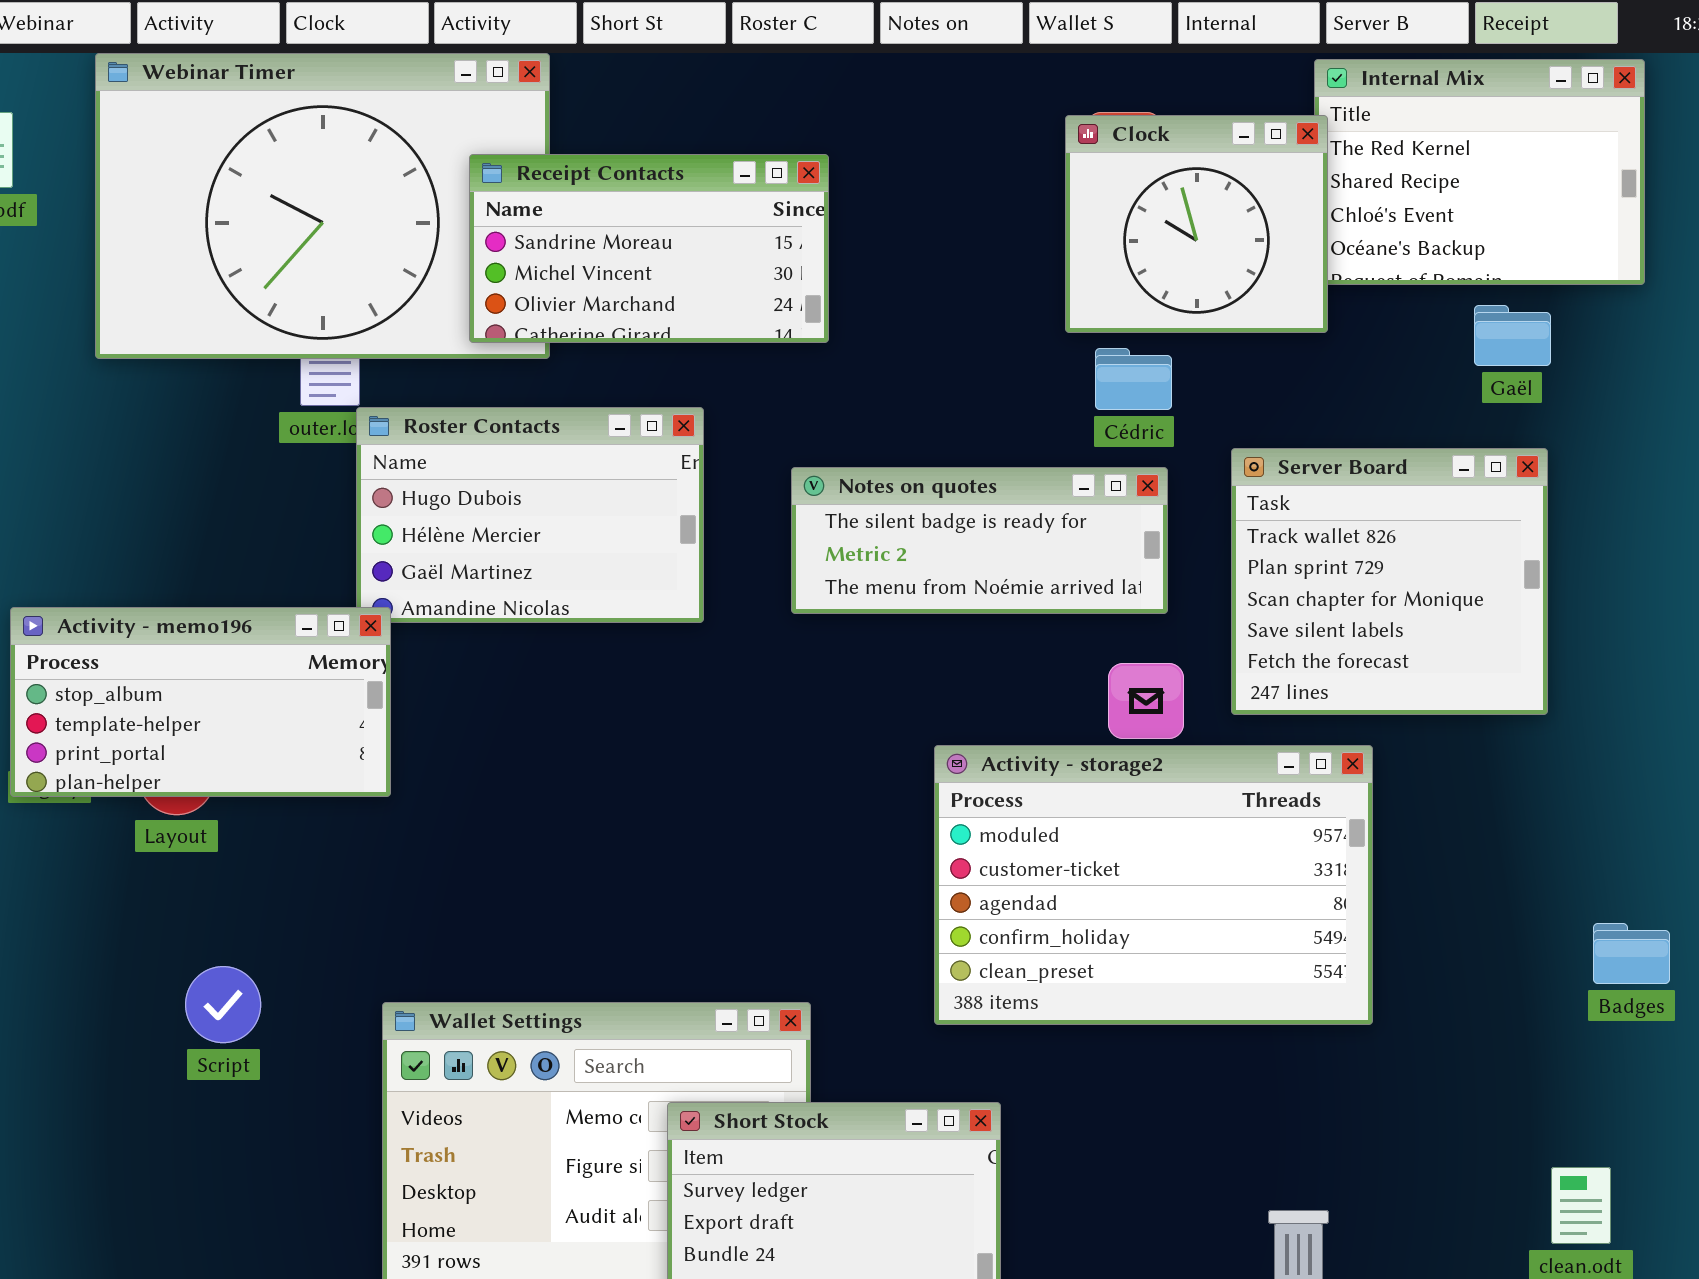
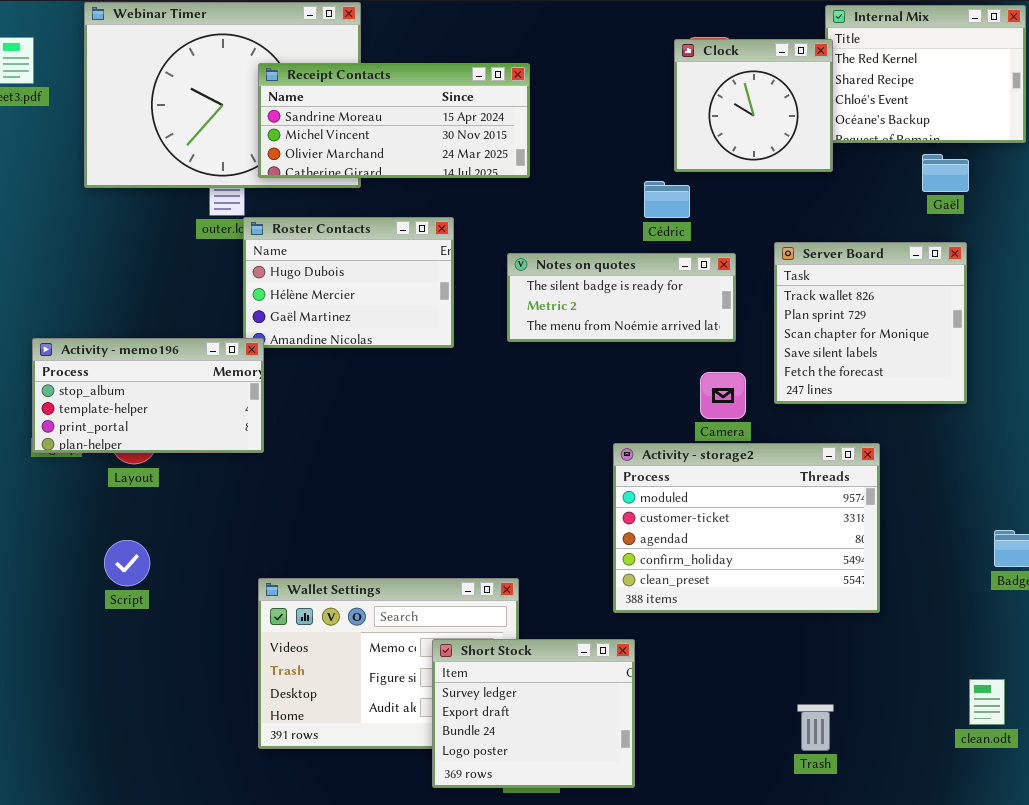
Receipt Contacts: [469,154,829,343] -> [258,63,530,178], resized
Cédric: [1095,348,1172,410] -> [644,181,690,218], moved
Activity - storage2: [934,745,1373,1025] -> [613,443,880,613], moved
Script: [185,966,261,1043] -> [104,540,150,586], moved

